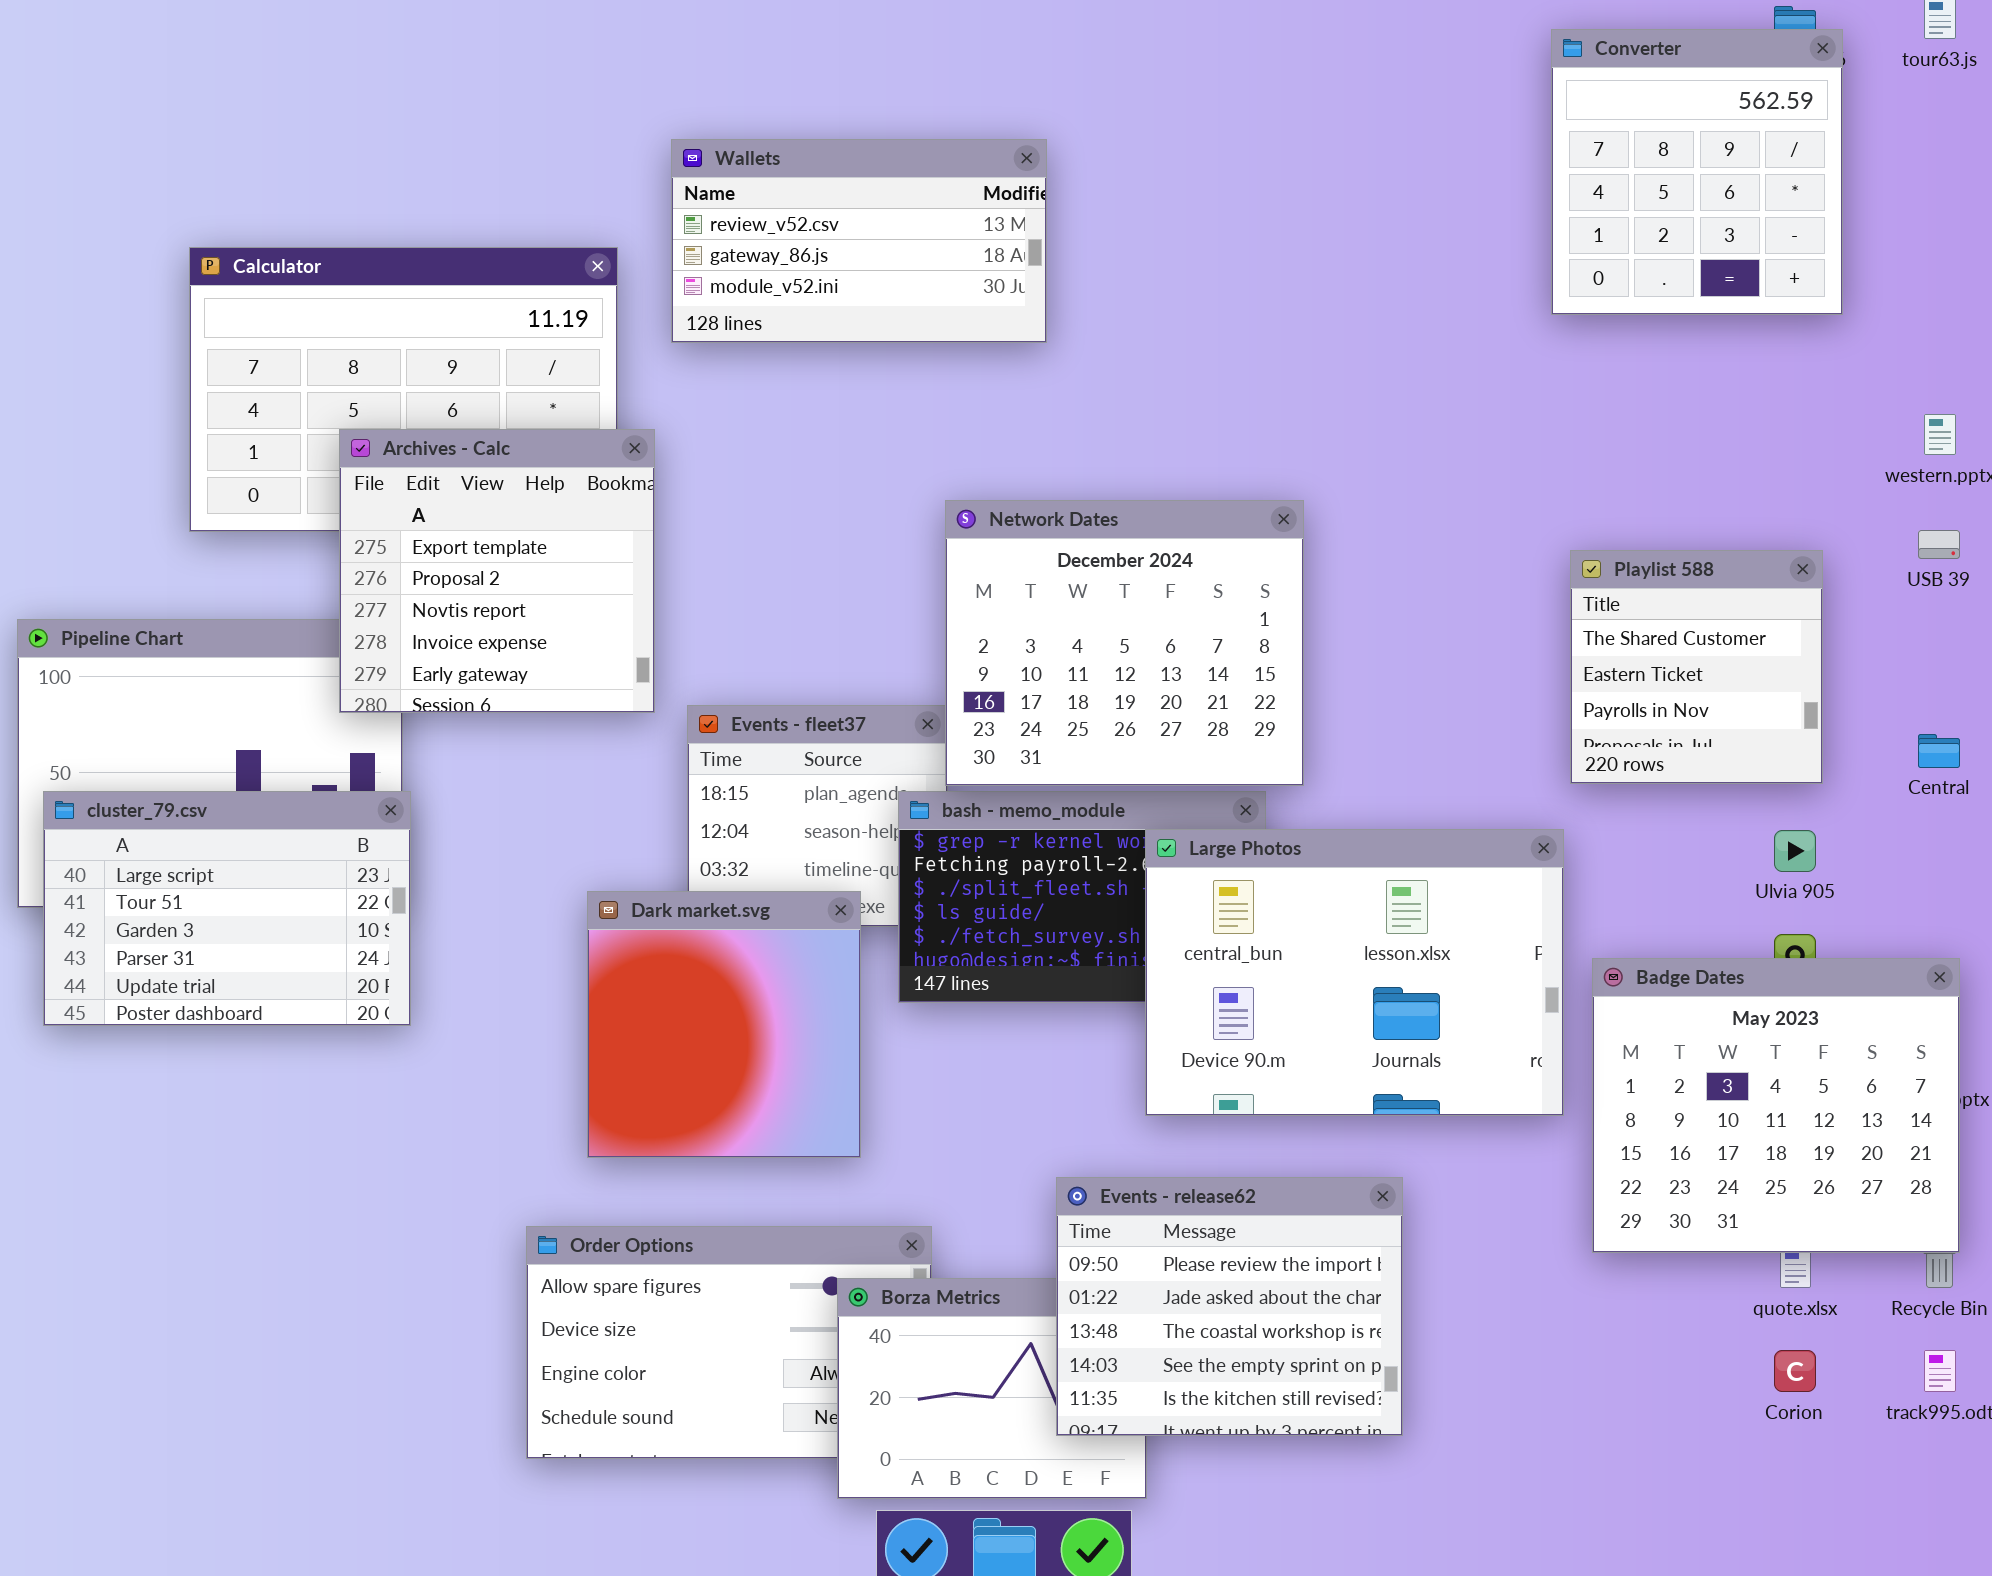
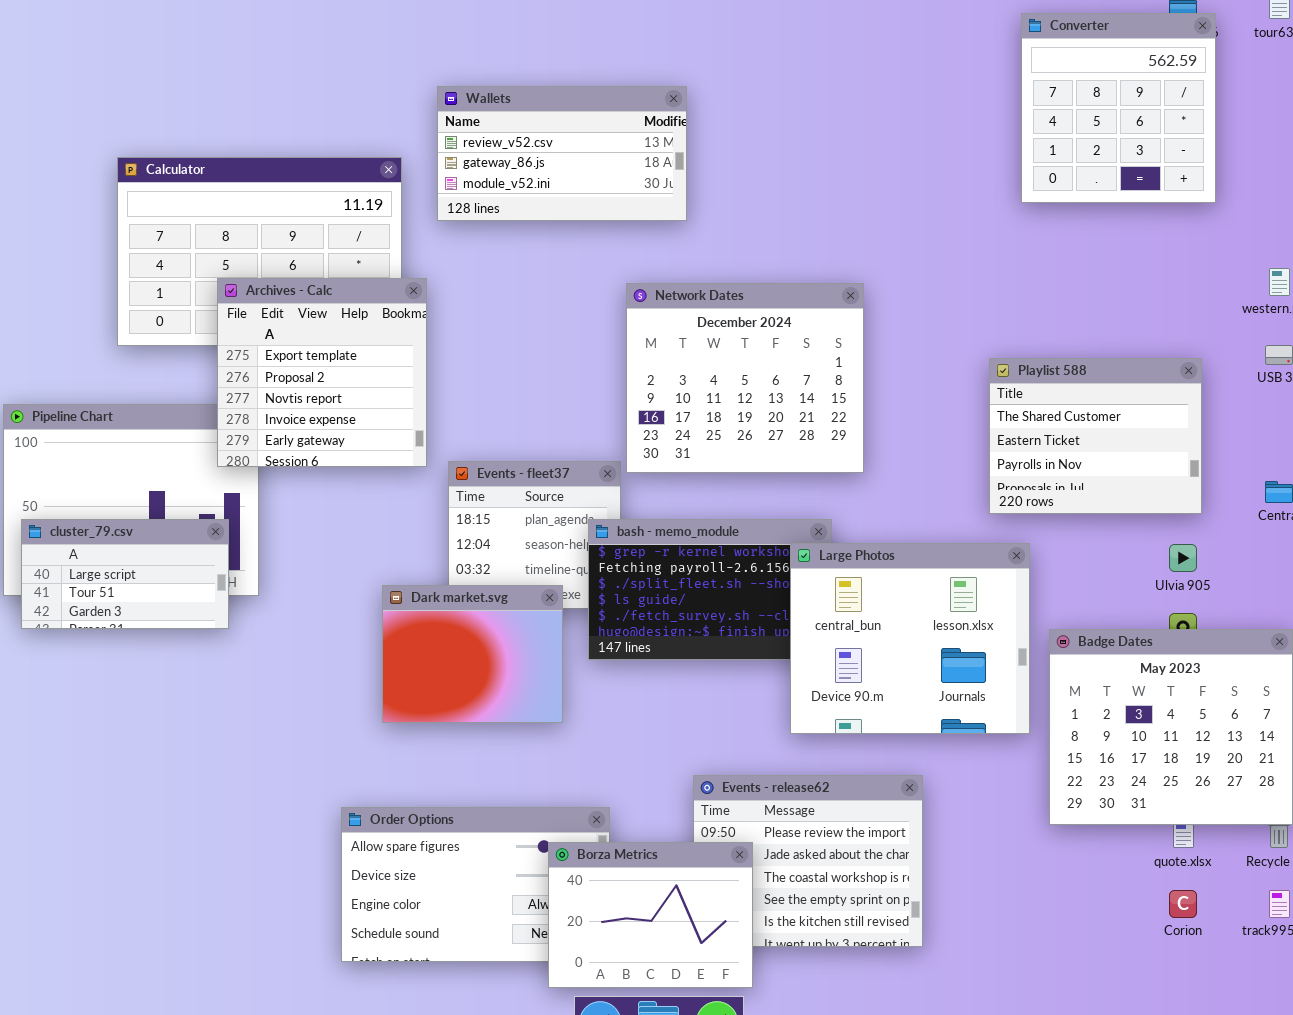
Network Dates: [945,500,1304,786] -> [626,283,864,473], moved
Playlist 588: [1570,550,1823,784] -> [989,358,1202,514], resized
cluster_79.csv: [43,791,411,1026] -> [21,519,229,629], resized
Large Photos: [1145,829,1564,1116] -> [790,543,1030,734], resized
Dark market.svg: [587,891,861,1158] -> [382,585,563,723], resized
Borza Metrics: [837,1278,1147,1499] -> [548,842,753,988], raised

